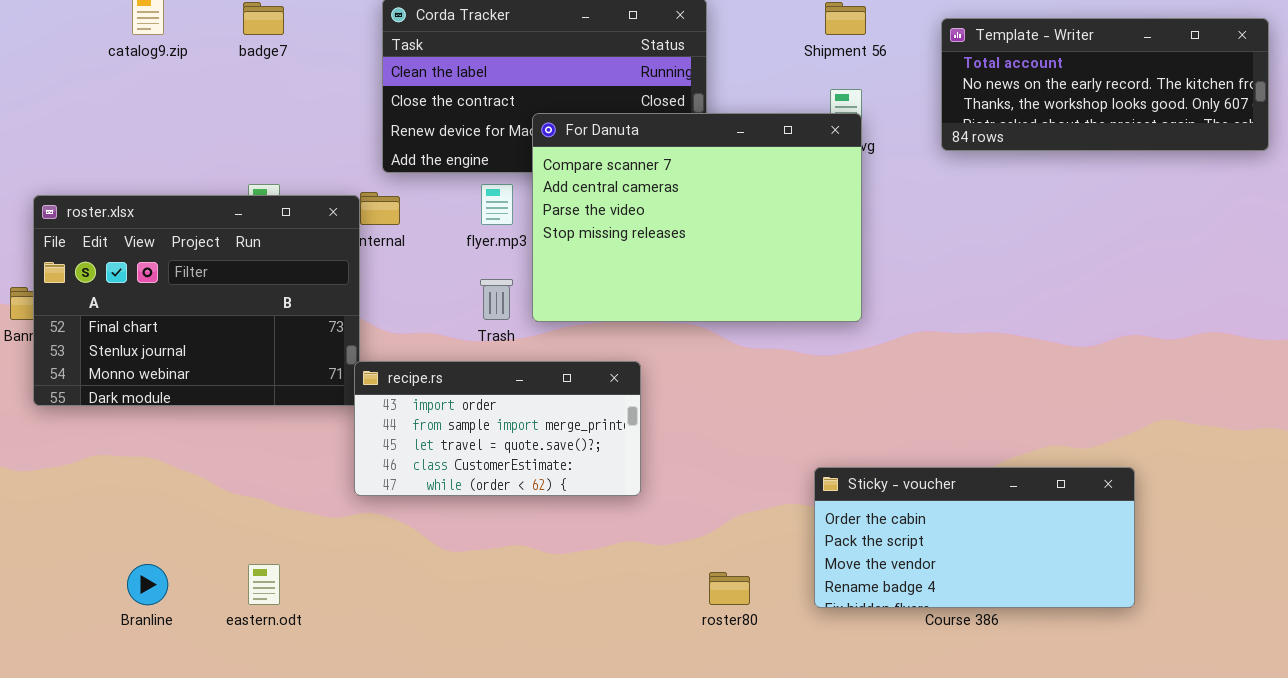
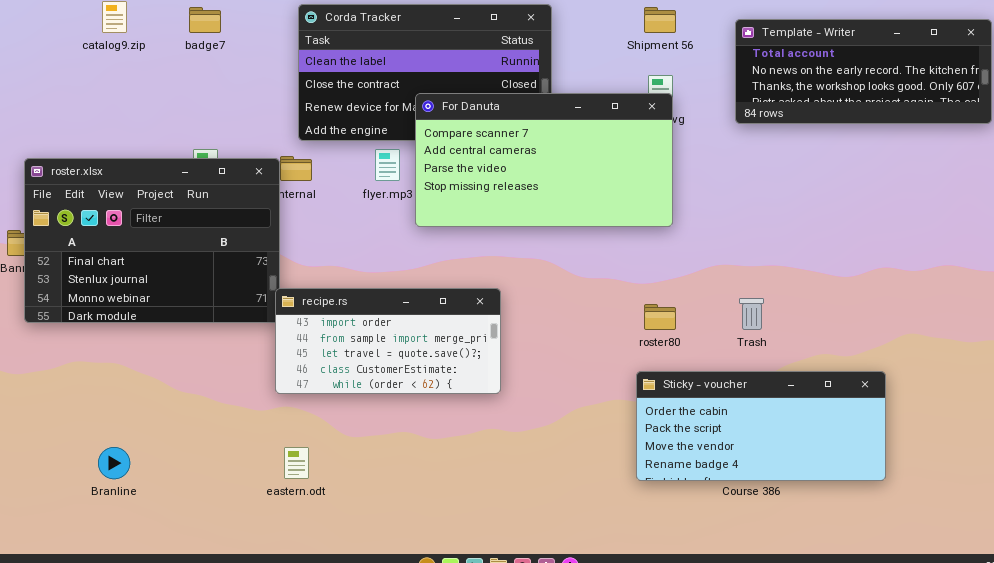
For Danuta: [532,113,862,322] -> [415,93,673,227], resized
Trash: [480,279,513,320] -> [739,298,764,330], moved
eastern.odt: [248,564,280,605] -> [284,447,309,479], moved
roster80: [709,572,750,605] -> [644,304,676,330], moved

